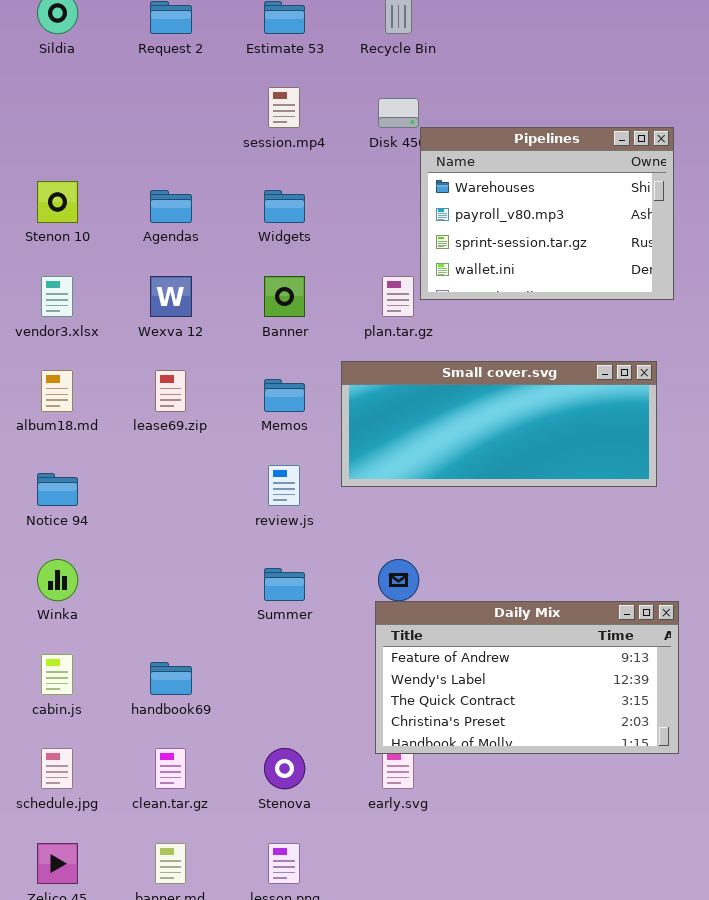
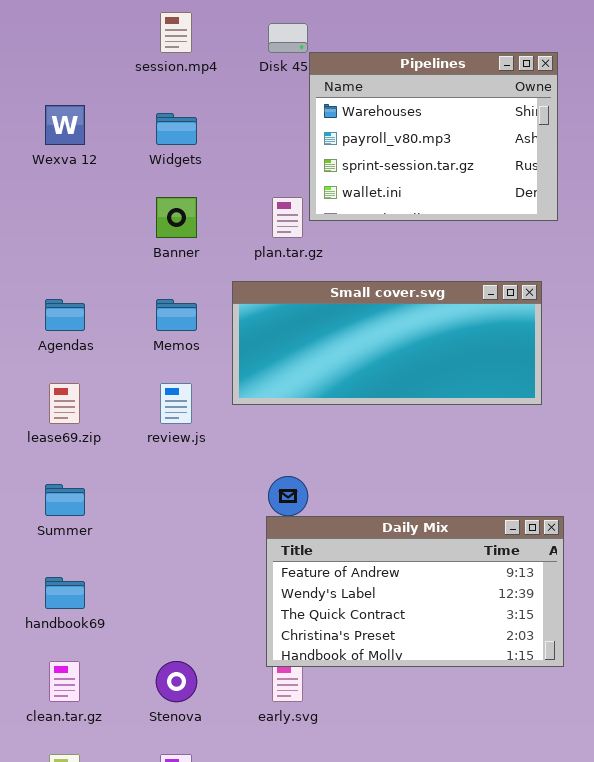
Agendas: [150,190,192,223] -> [45,299,85,331], moved
Wexva 12: [150,276,192,317] -> [45,105,85,145], moved
lease69.zip: [155,370,186,412] -> [49,383,80,424], moved
Summer: [264,568,305,601] -> [45,484,85,516], moved

